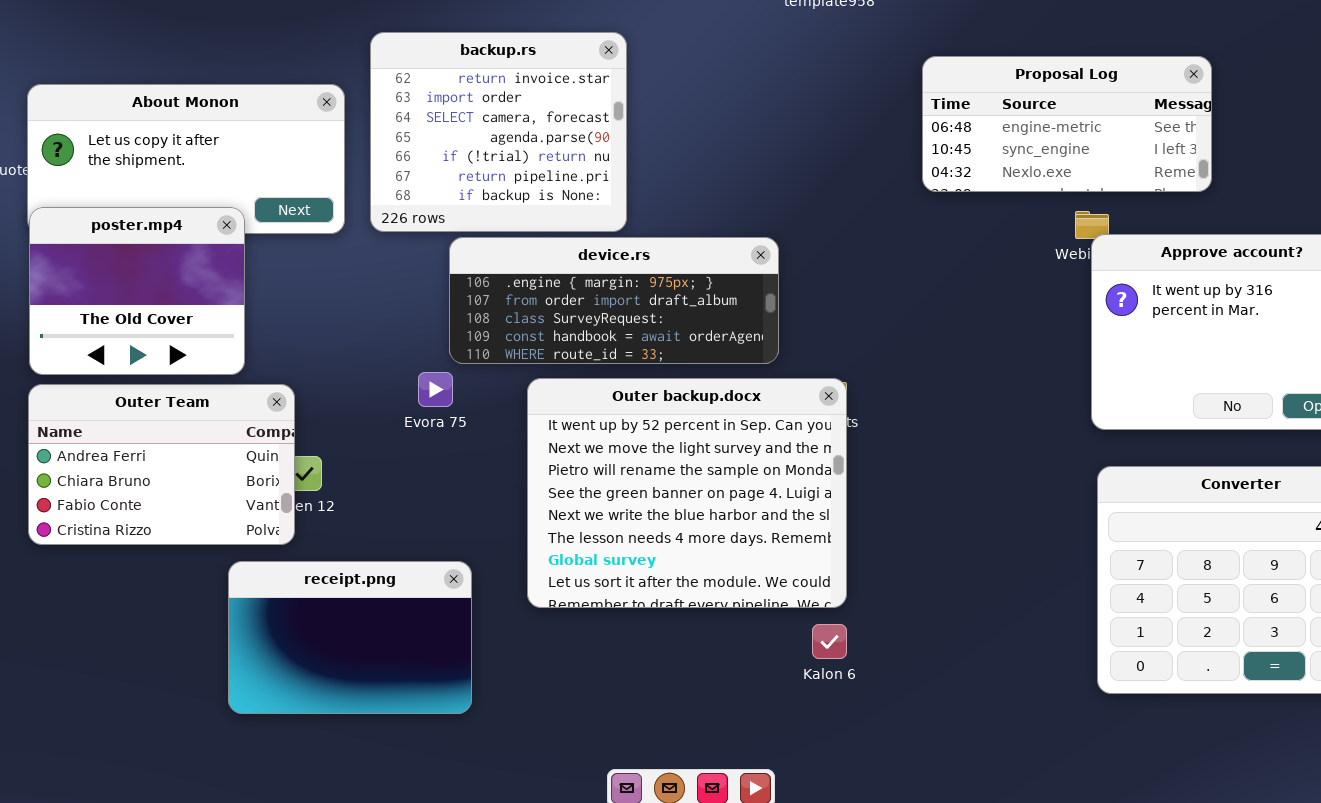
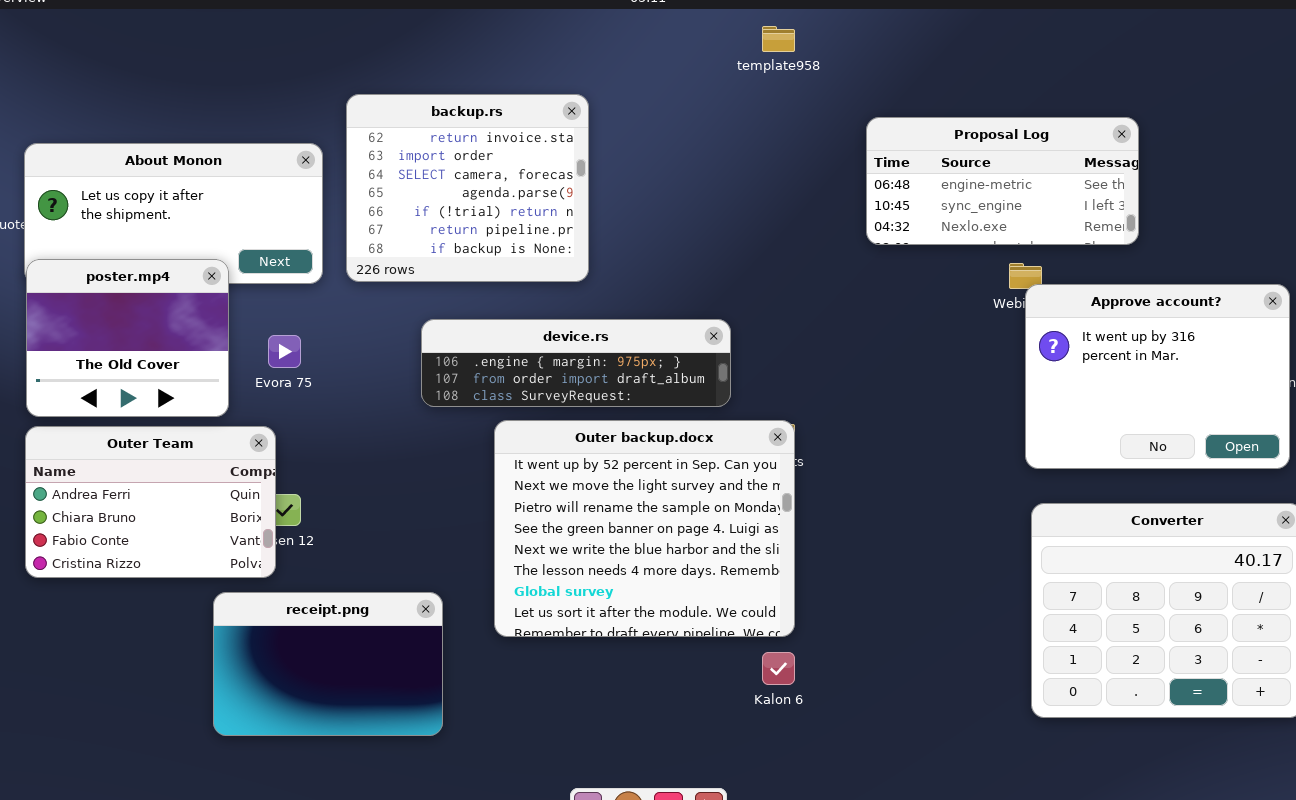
device.rs: [449,237,779,364] -> [421,319,731,407], resized
Evora 75: [418,372,453,407] -> [268,335,301,368], moved

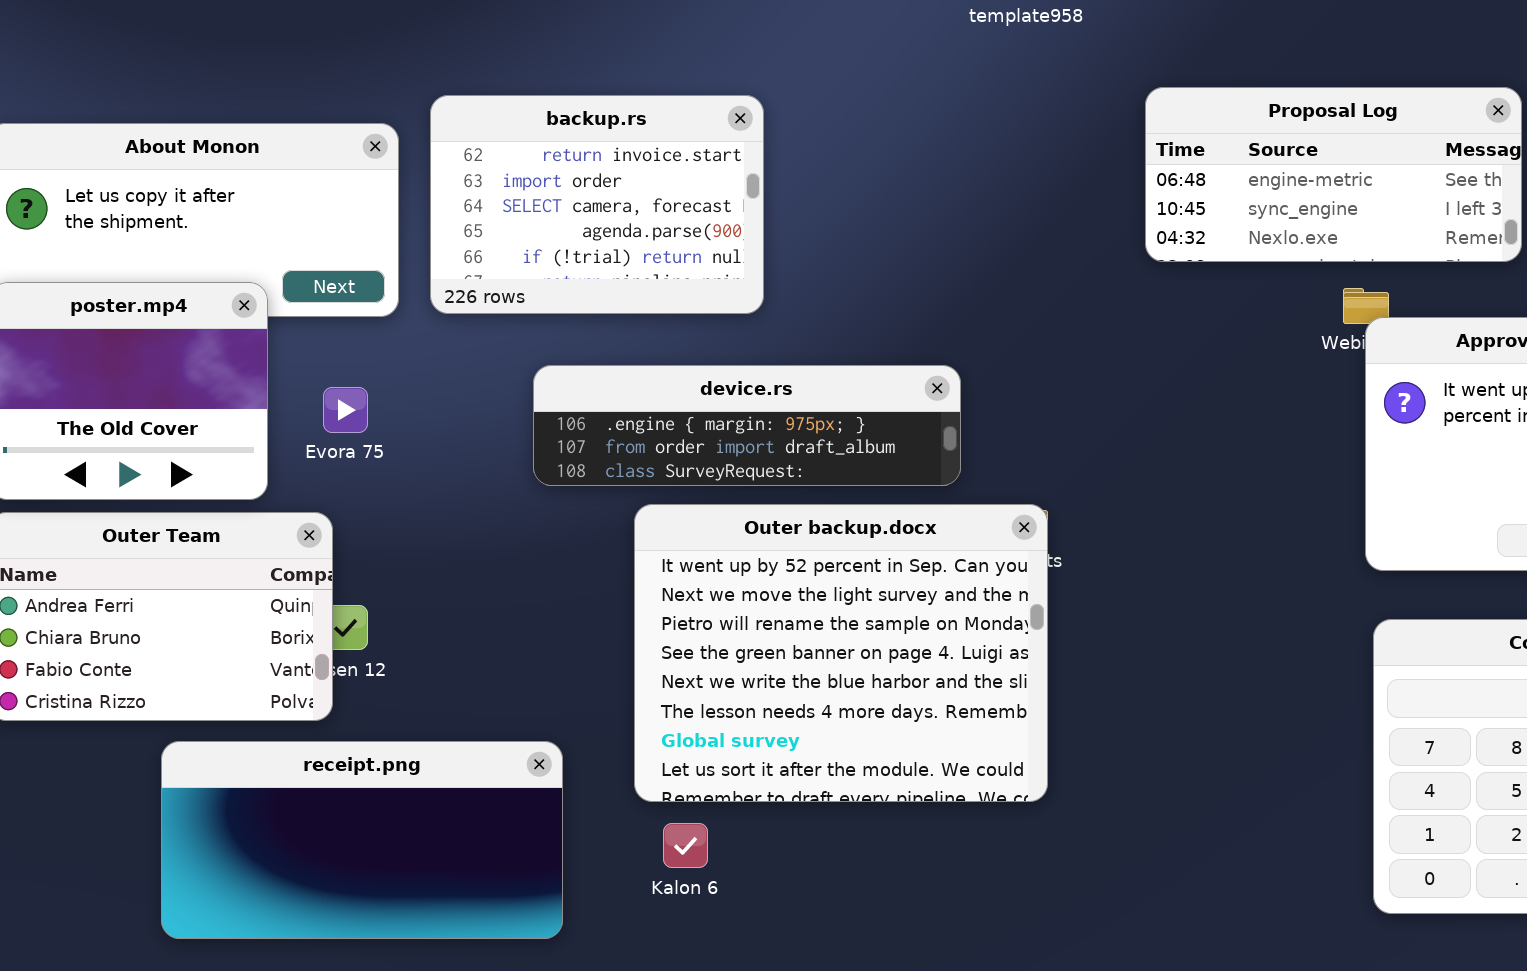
backup.rs: [346,94,589,282] -> [430,95,764,314], resized
receipt.png: [213,592,443,736] -> [161,741,563,939], resized
Kalon 6: [762,652,795,685] -> [663,823,708,868], moved

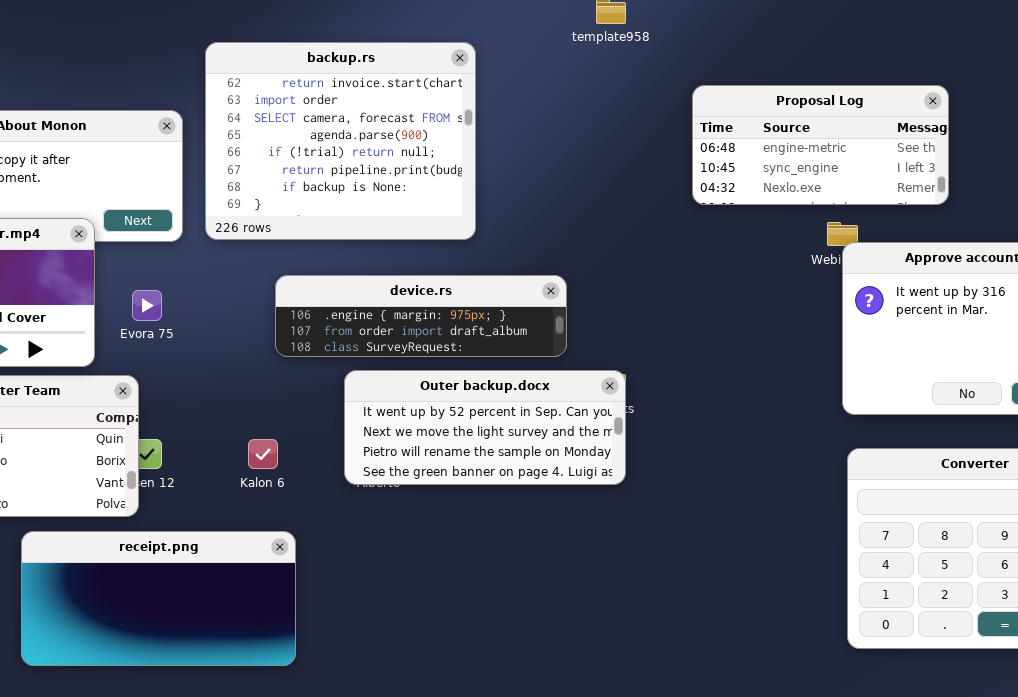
backup.rs: [430,95,764,314] -> [205,42,476,240], resized
Outer backup.docx: [634,504,1048,802] -> [344,370,626,485], resized
Kalon 6: [663,823,708,868] -> [248,439,278,469], moved

